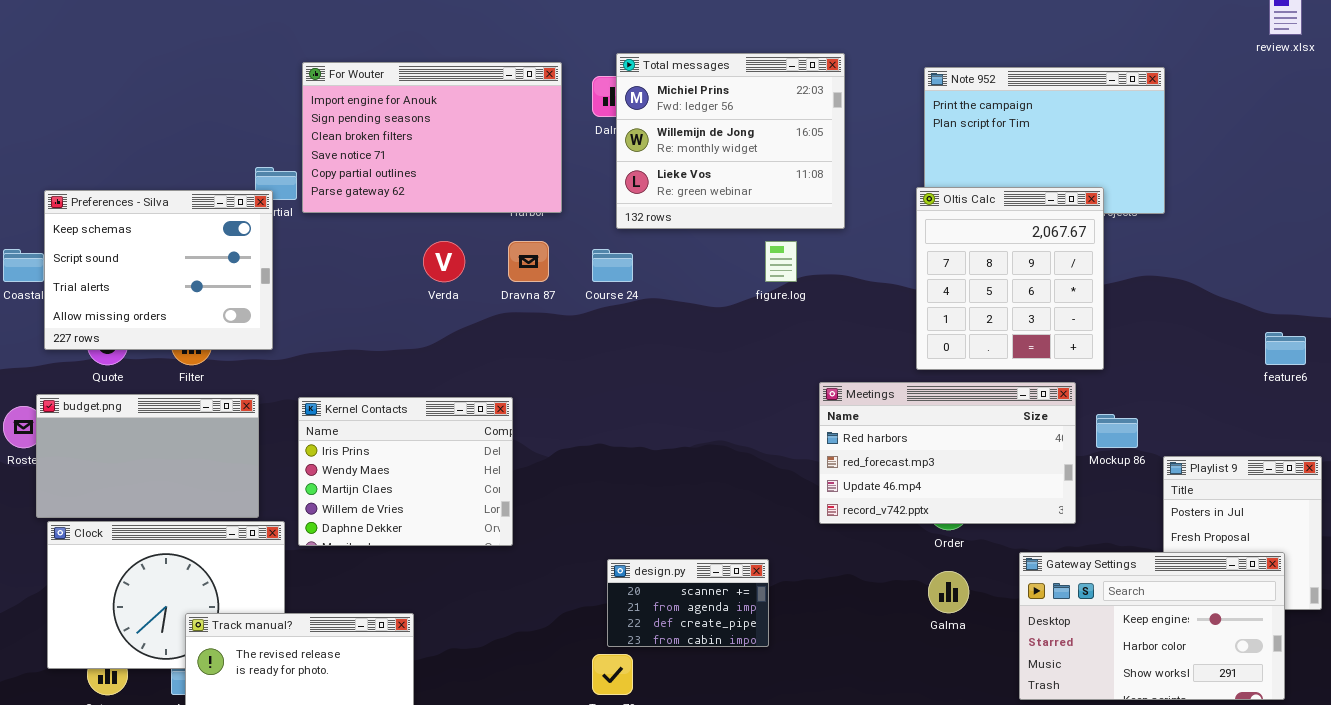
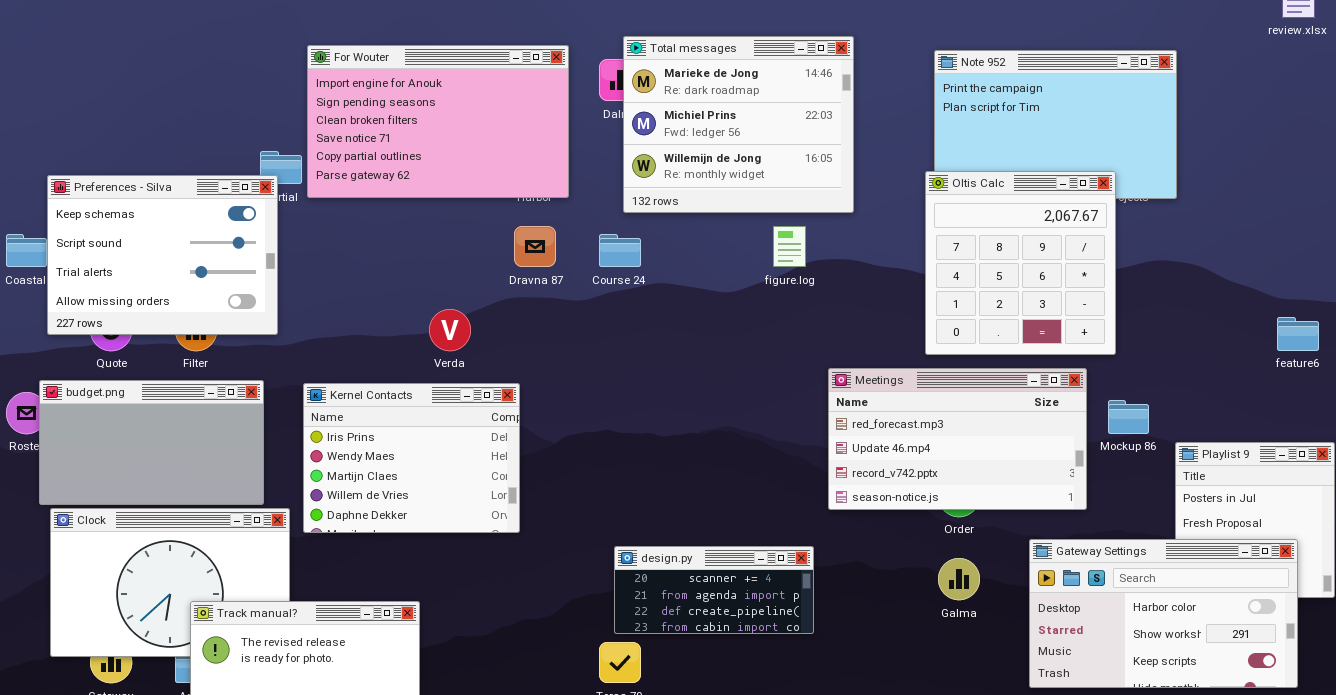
Total messages: [616,53,845,229] -> [623,36,854,213], scrolled up 1 row
Verda: [423,241,465,282] -> [429,309,471,351], moved
Meetings: [819,382,1076,524] -> [828,368,1087,510], scrolled down 1 row
Gateway Settings: [1019,552,1285,700] -> [1029,539,1298,688], scrolled down 1 row
design.py: [607,559,769,647] -> [614,546,814,634], resized

